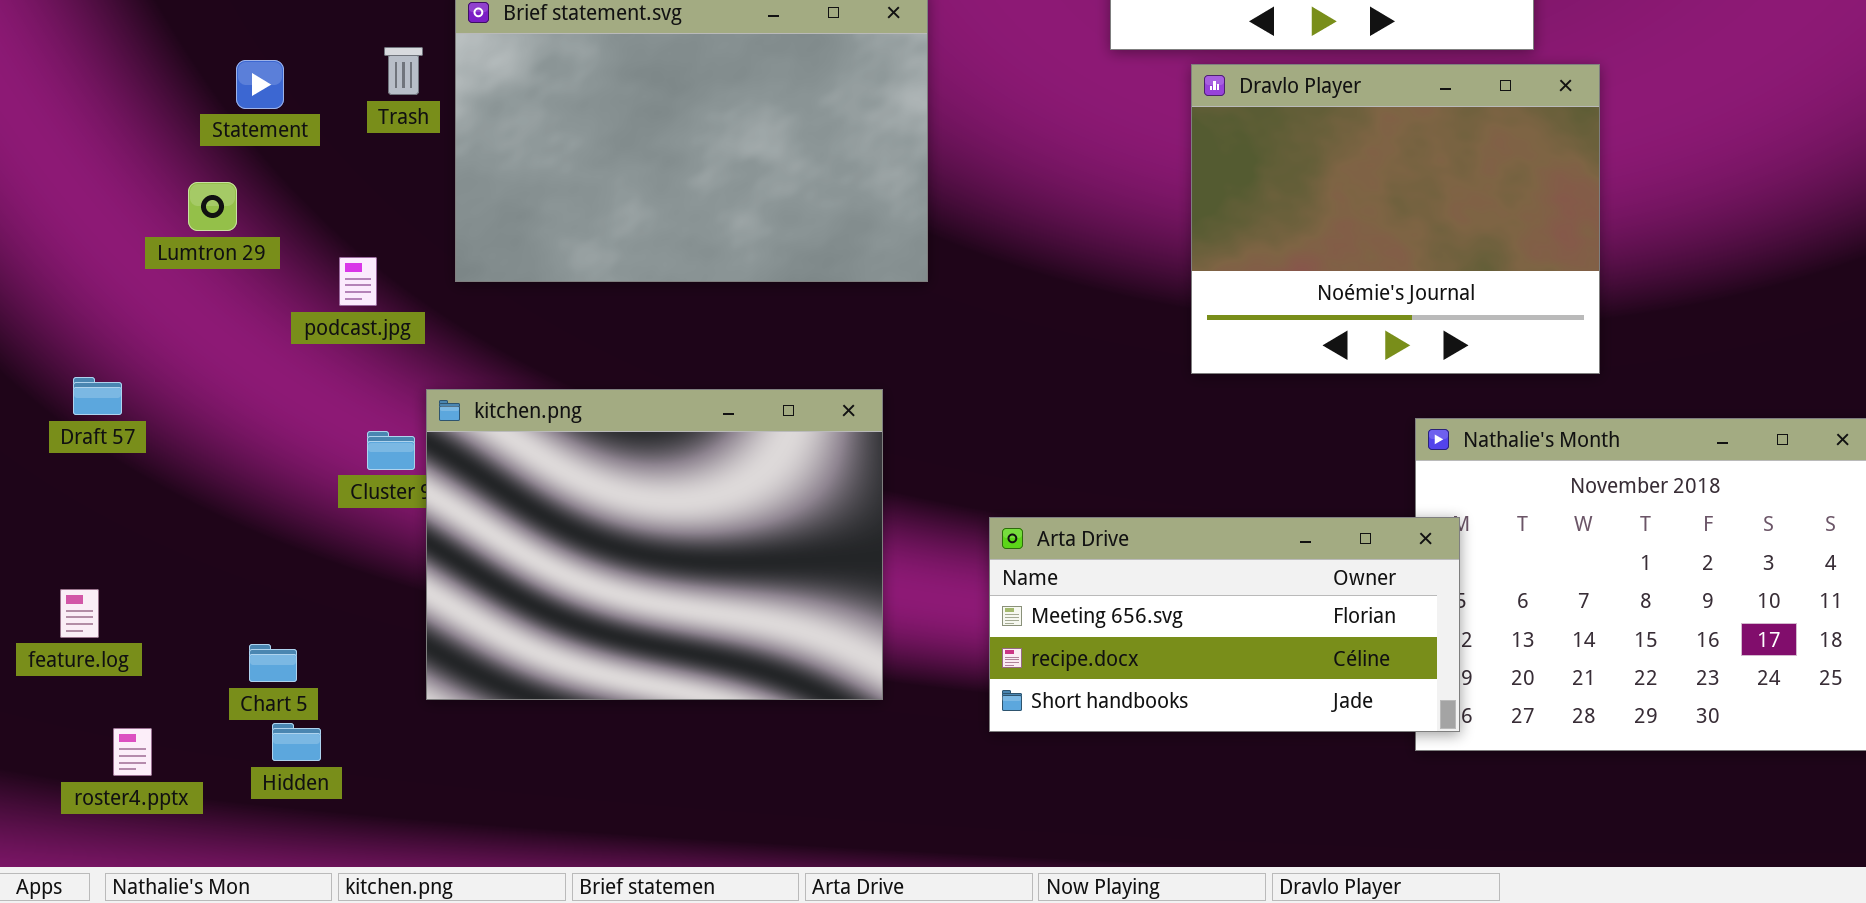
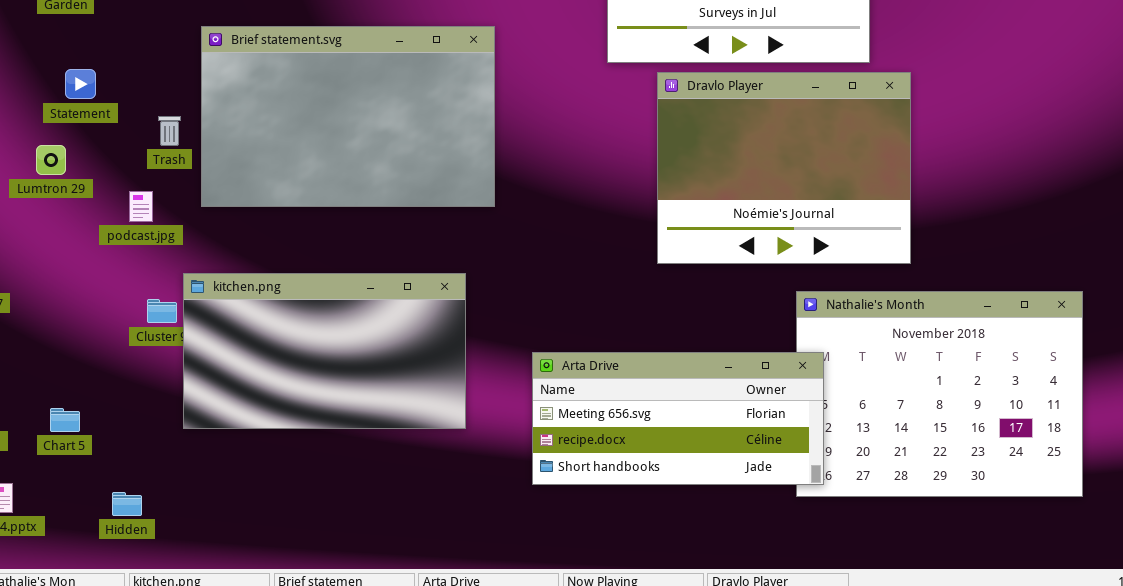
Trash: [384,47,423,95] -> [158,116,181,146], moved
kitchen.png: [426,389,883,700] -> [183,273,466,429], resized
Chart 5: [249,644,297,682] -> [50,408,80,432], moved
Hidden: [272,723,321,761] -> [112,492,142,516], moved

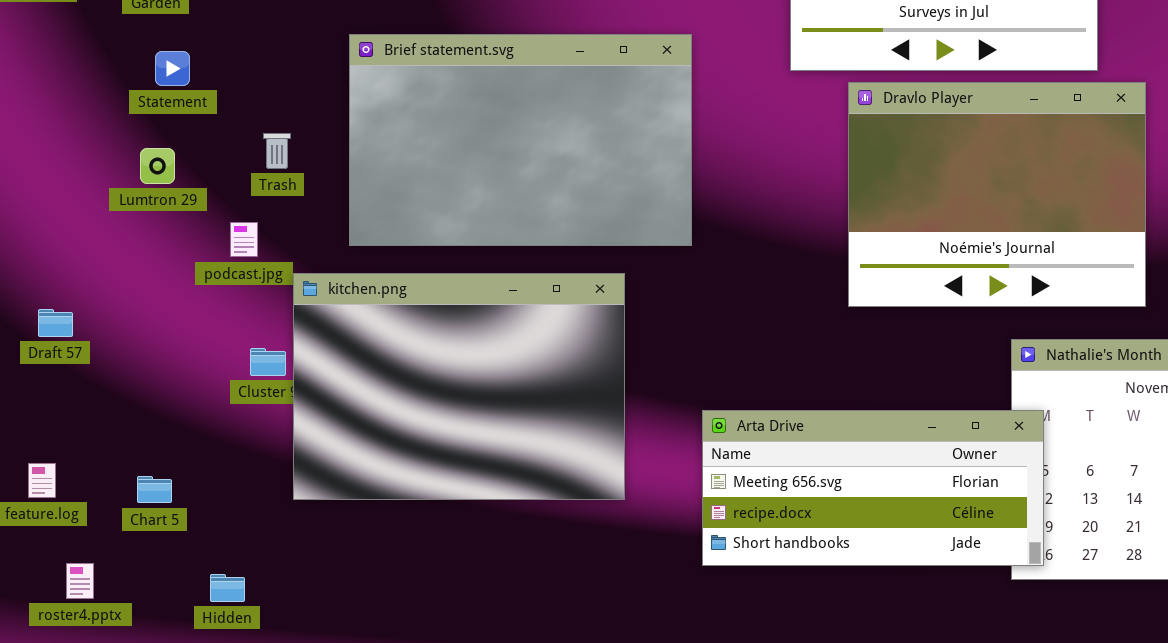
Brief statement.svg: [201,26,495,207] -> [349,34,692,246], moved
Statement: [65,69,96,99] -> [155,51,190,86], moved
Lumtron 29: [36,145,66,175] -> [140,148,175,184], moved
kitchen.png: [183,273,466,429] -> [293,273,625,500], resized

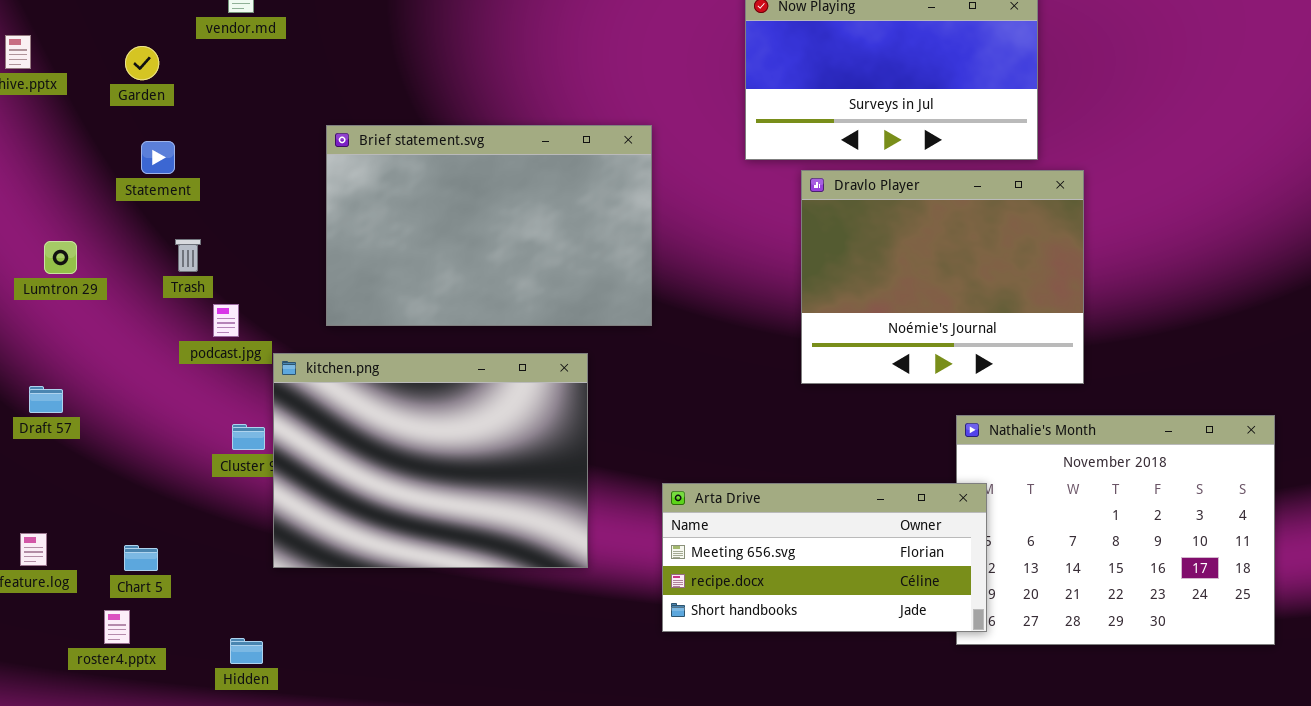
Trash: [263,133,291,169] -> [175,239,201,272], moved
Lumtron 29: [140,148,175,184] -> [44,241,77,274], moved
roster4.pptx: [66,563,94,599] -> [104,610,130,644], moved
Hidden: [210,574,245,602] -> [230,638,263,664], moved

